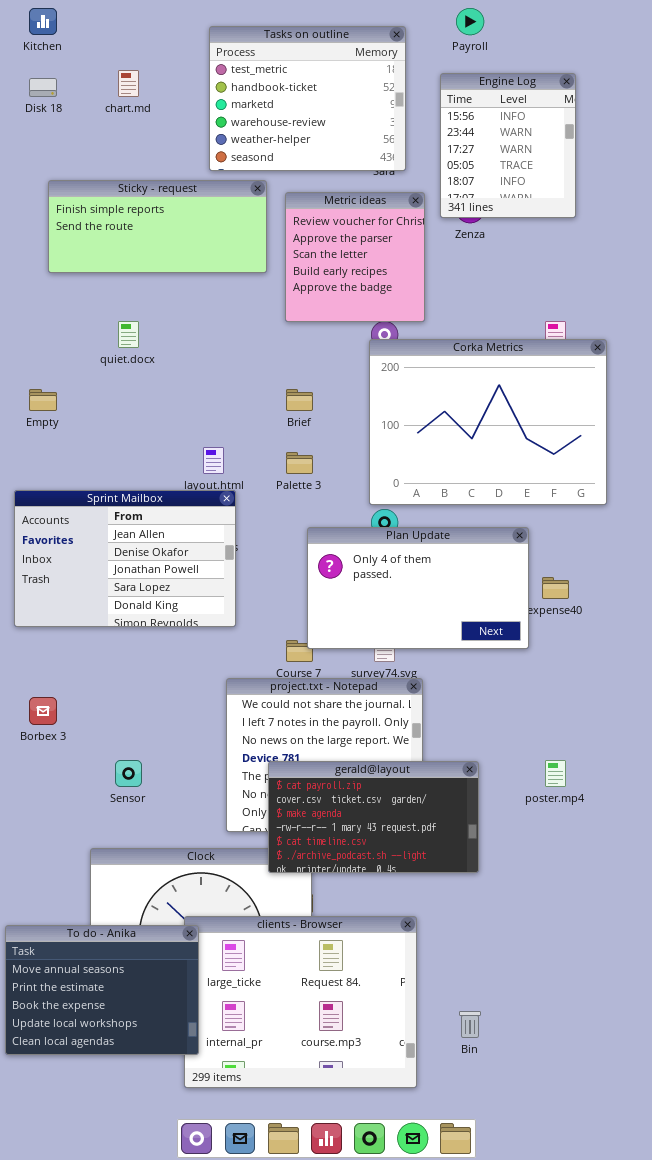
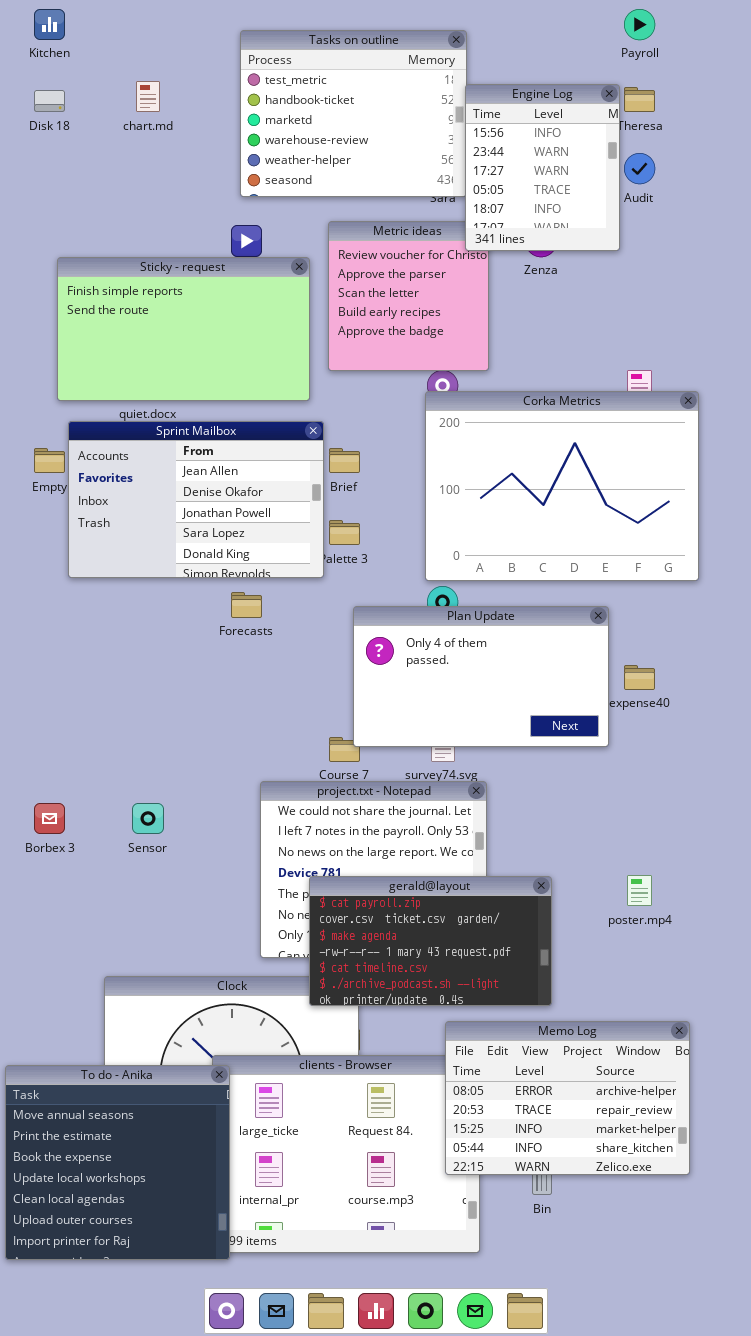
Payroll: [456,8,484,35] -> [624,9,655,40], moved
Engine Log: [440,73,576,218] -> [465,84,620,251], moved
Sticky - request: [48,180,267,273] -> [57,257,310,401], moved, resized
Sprint Mailbox: [14,490,236,627] -> [68,421,324,578], moved
Sensor: [115,760,142,787] -> [132,803,164,834], moved
Memo Log: none -> [445,1021,690,1175], opened
To do - Anika: [5,925,199,1055] -> [5,1065,230,1260], resized

